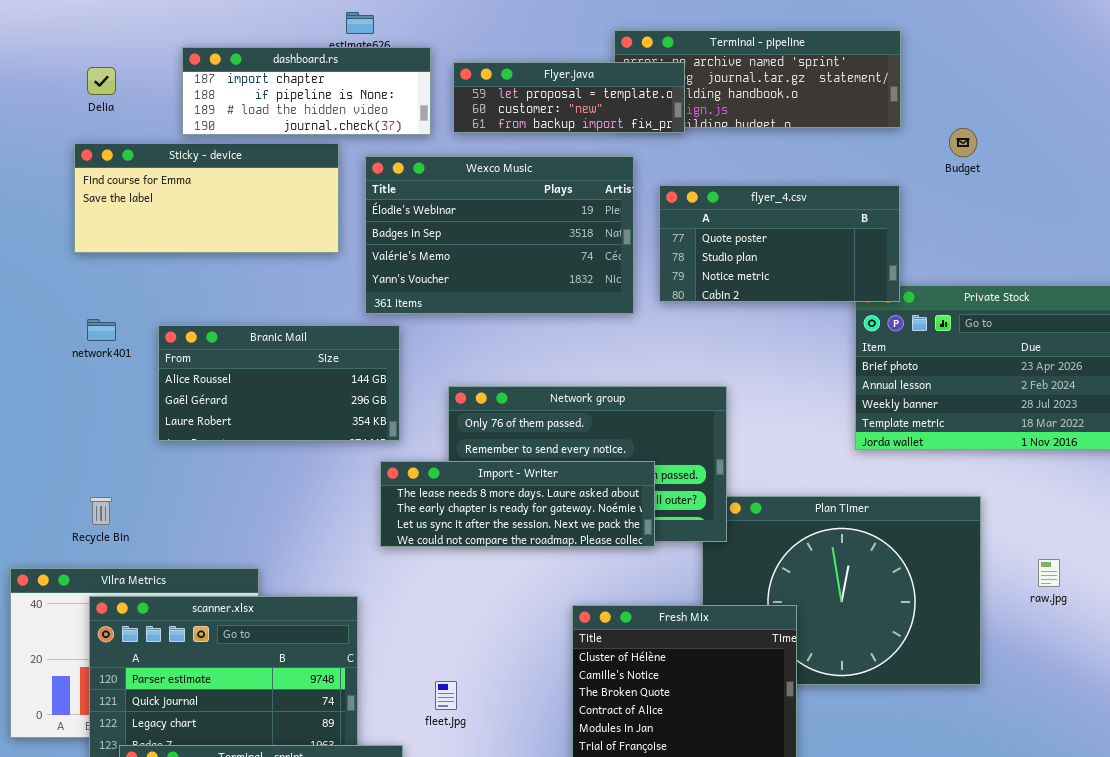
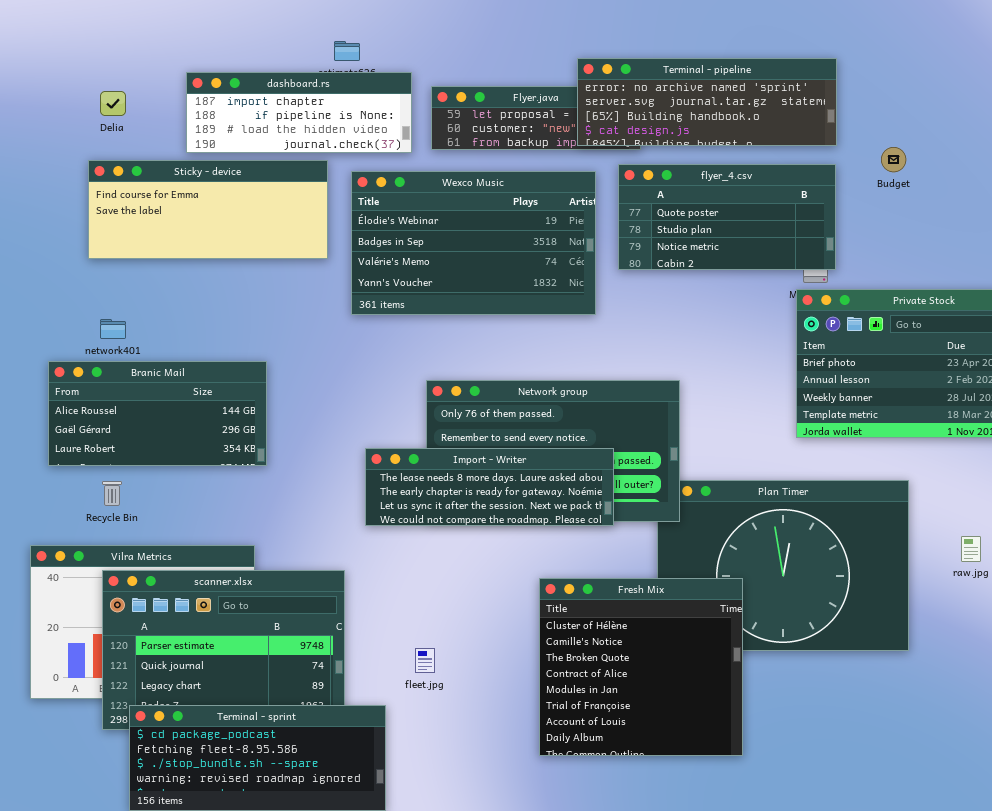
Terminal - pipeline: [614,30,901,128] -> [577,58,837,146], raised
flyer_4.csv: [659,185,900,302] -> [618,164,836,270], moved
Branic Mail: [158,325,400,441] -> [48,361,267,466], moved

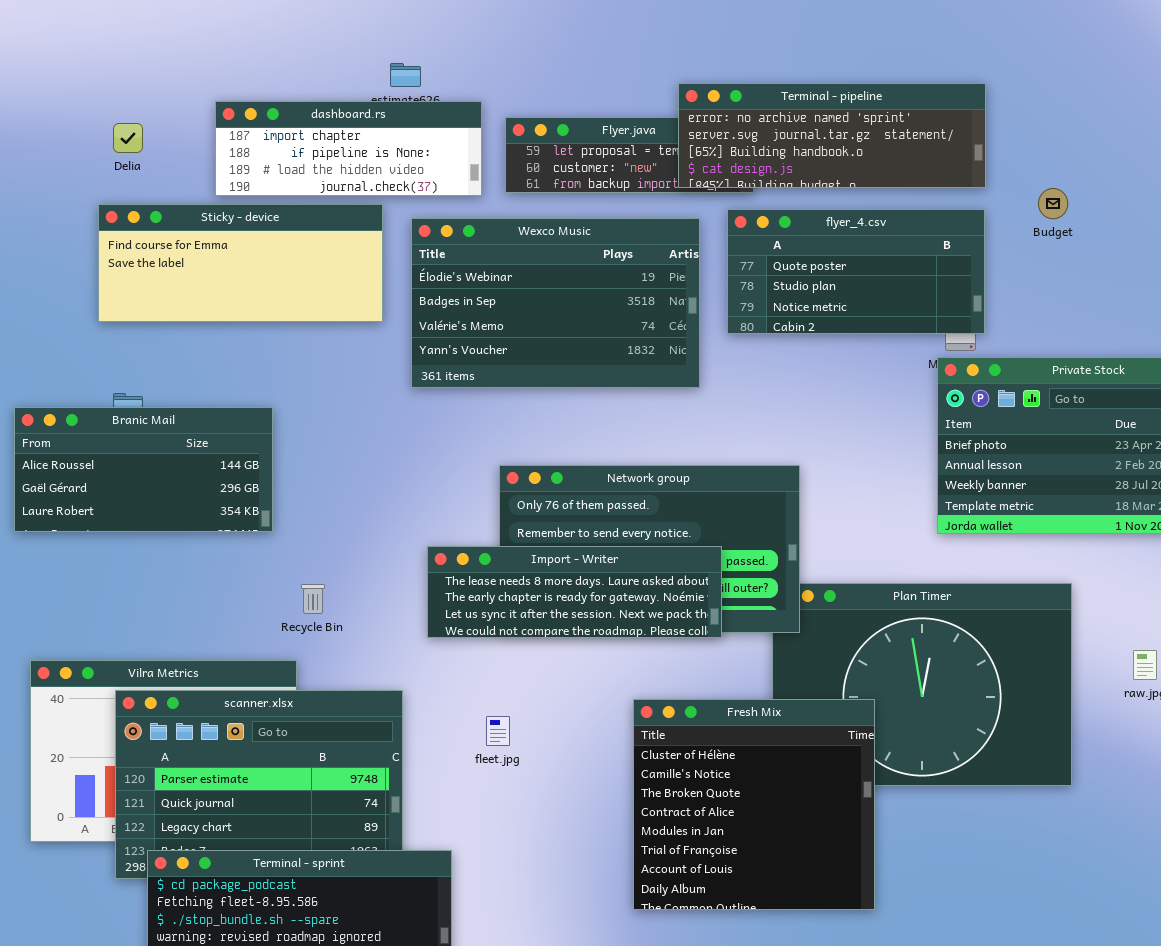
Branic Mail: [48,361,267,466] -> [14,407,273,532], moved
Recycle Bin: [102,481,122,506] -> [301,584,325,614], moved
fleet.jpg: [415,648,435,673] -> [486,716,510,746], moved

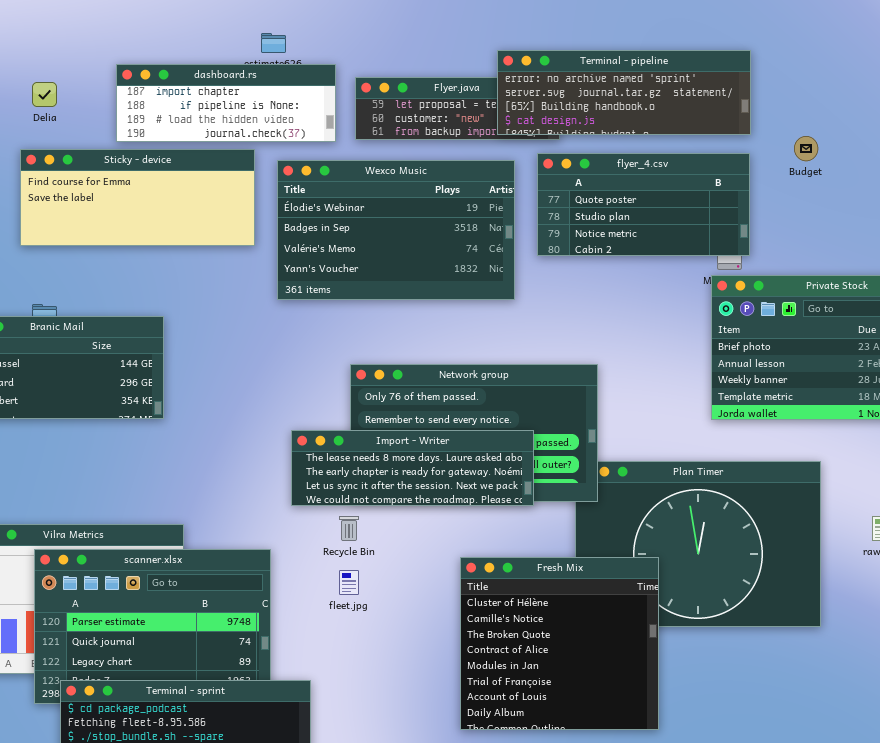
Recycle Bin: [301,584,325,614] -> [339,516,359,541], moved

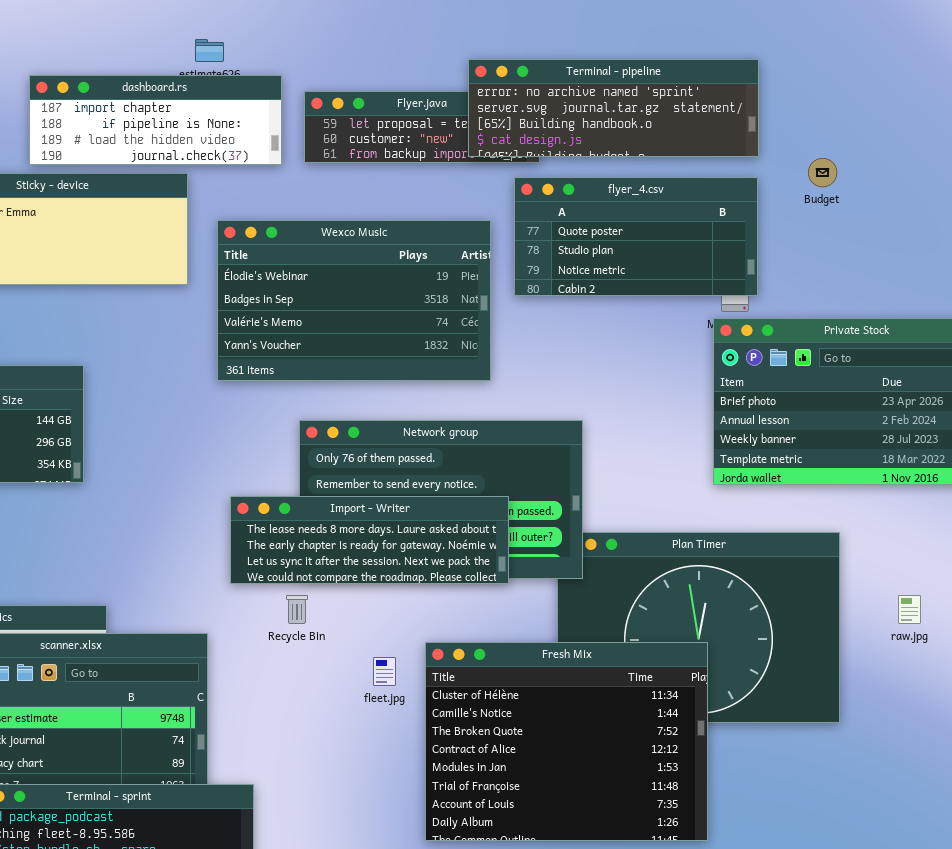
Wexco Music: [277,160,515,300] -> [217,220,491,381], moved
Fresh Mix: [460,557,659,730] -> [425,642,708,841], resized
fleet.jpg: [339,570,359,595] -> [373,657,396,686], moved

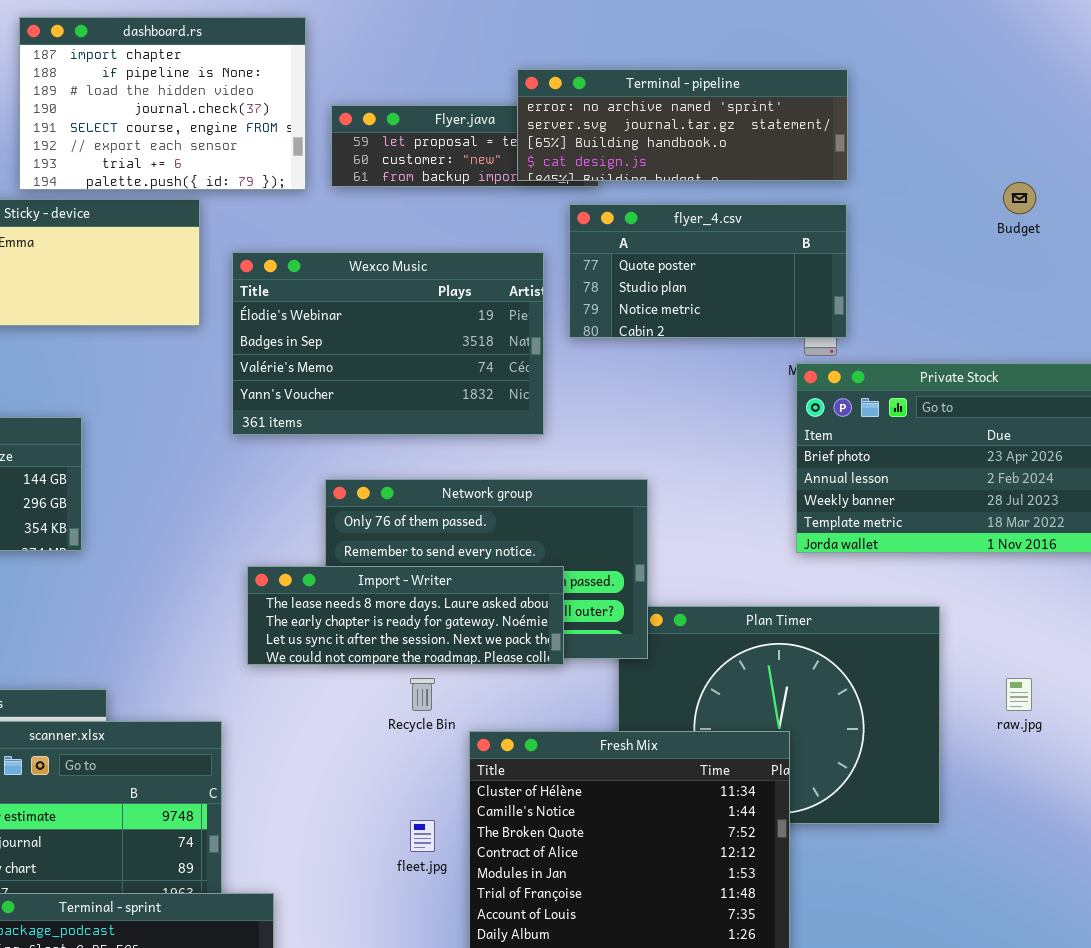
dashboard.rs: [29,75,282,165] -> [19,17,306,190], resized
Budget: [808,158,837,187] -> [1003,182,1036,214], moved
Recycle Bin: [286,595,308,624] -> [410,678,435,711], moved
fleet.jpg: [373,657,396,686] -> [410,820,435,852], moved

